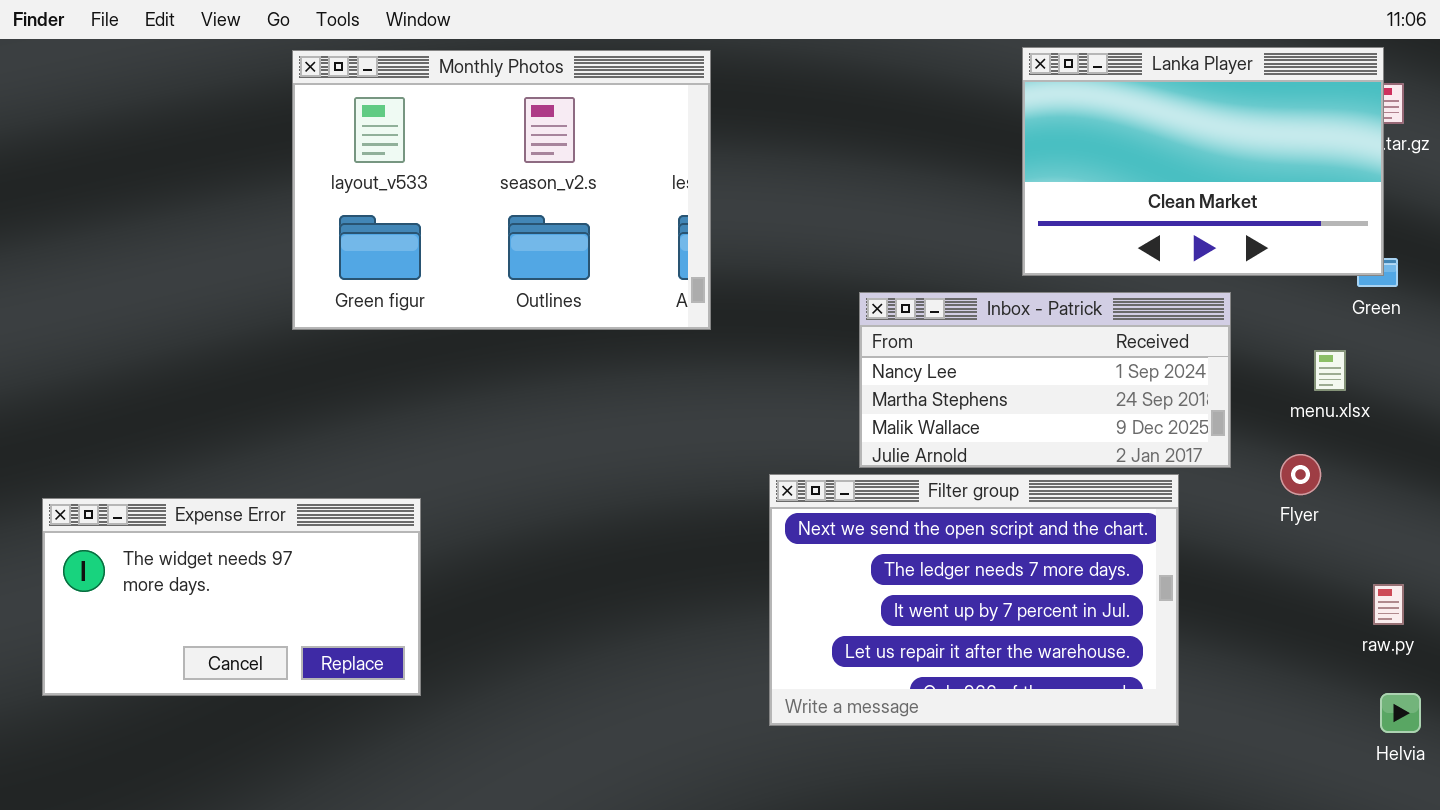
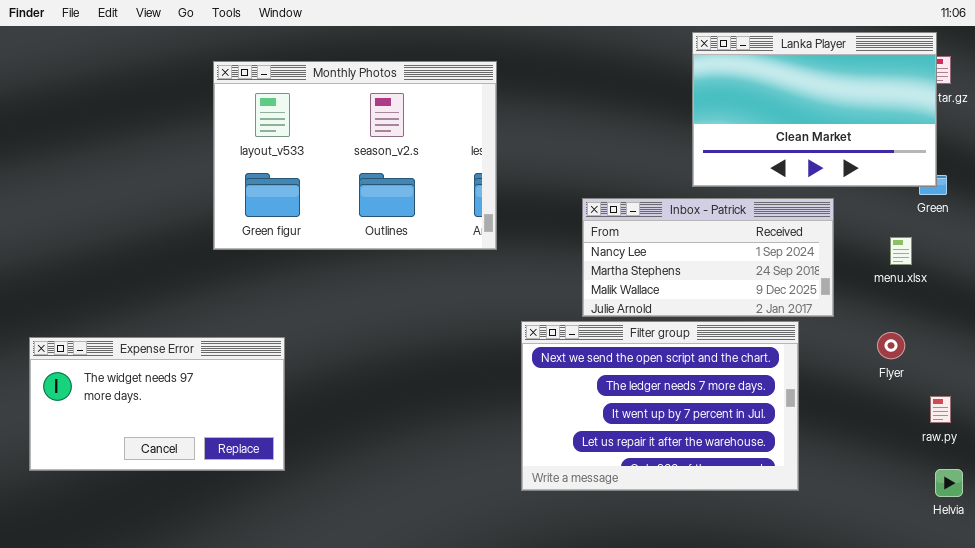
Monthly Photos: [292,50,711,330] -> [213,61,497,250], moved
Flyer: [1280,454,1321,495] -> [877,332,905,359], moved

